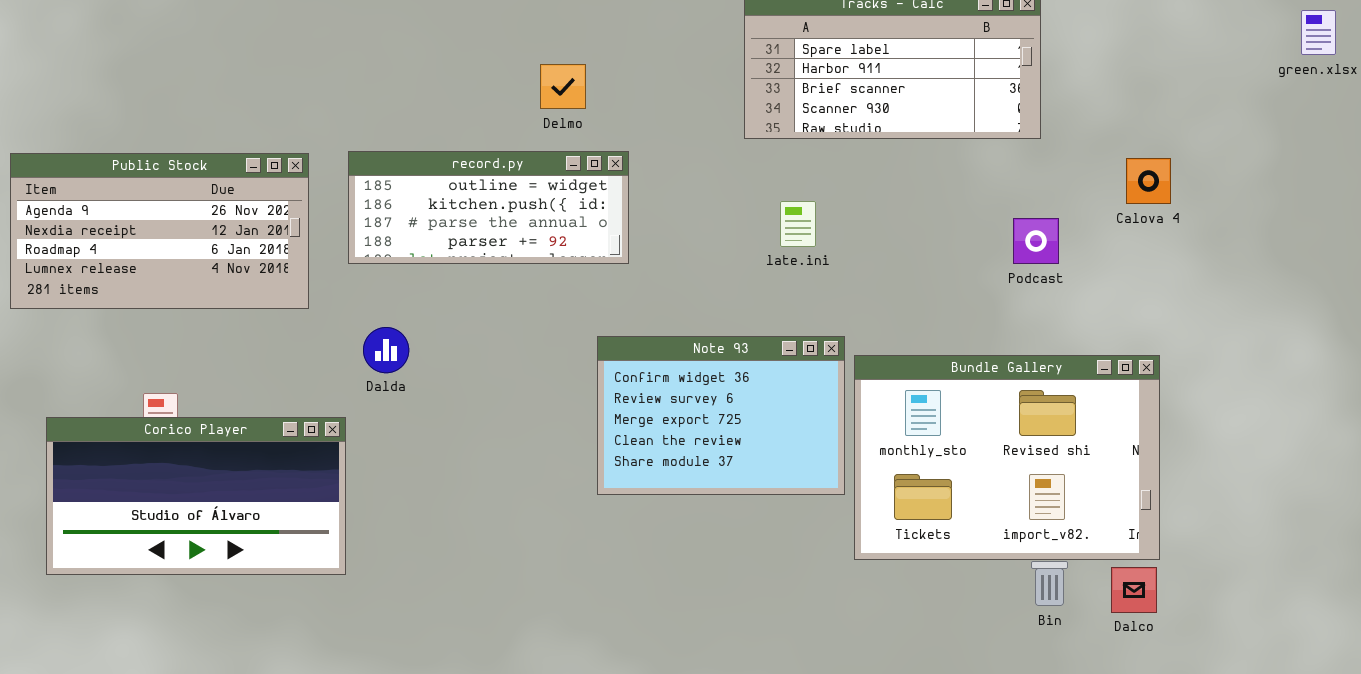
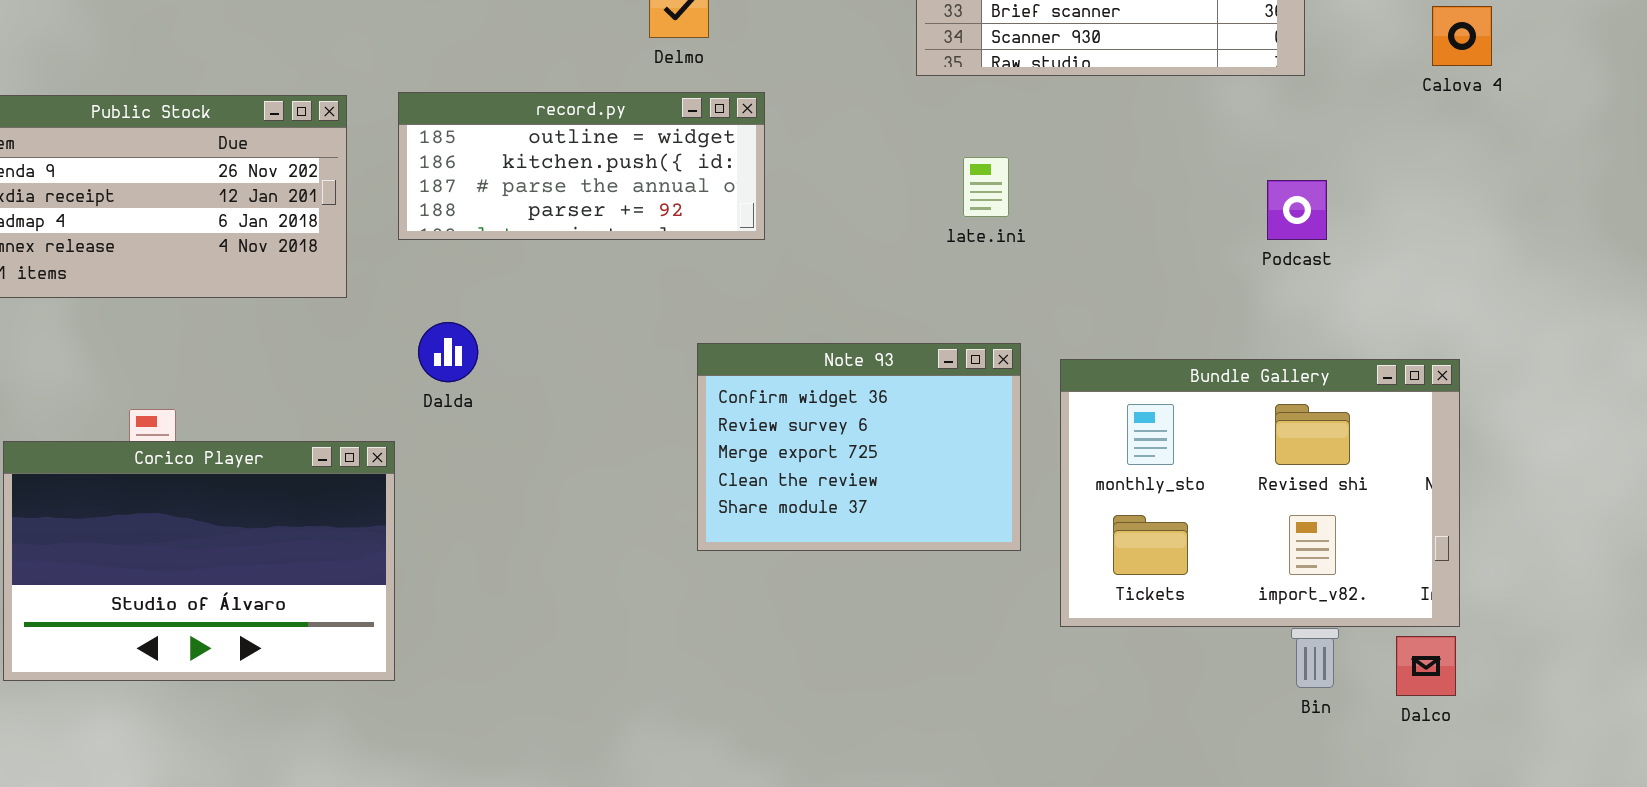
Calova 4: [1126,158,1171,204] -> [1432,6,1492,66], moved
Note 93: [597,336,845,495] -> [697,343,1021,551], moved
Corico Player: [46,417,346,575] -> [3,441,395,681], resized

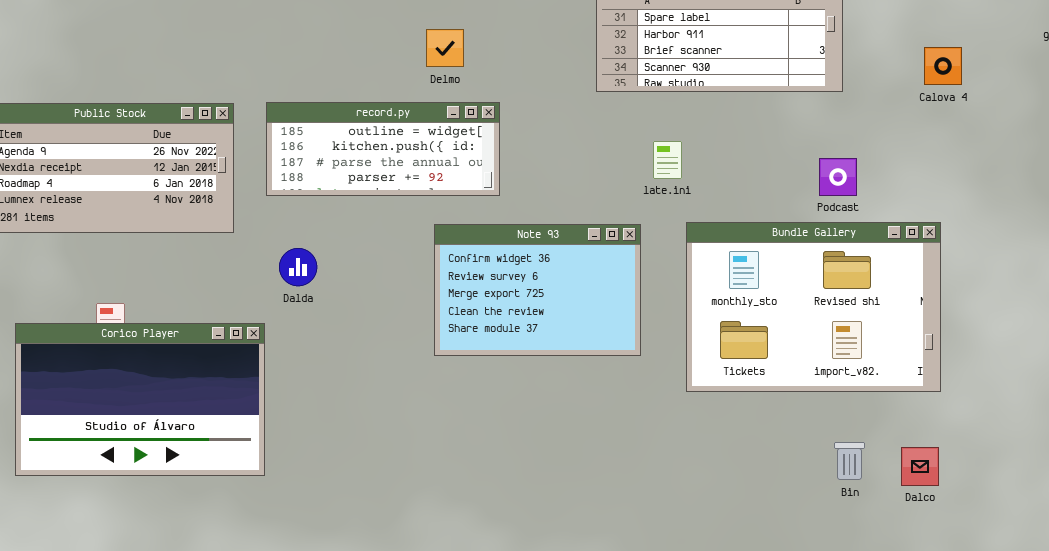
late.ini: [963,157,1009,217] -> [653,141,682,179], moved
Note 93: [697,343,1021,551] -> [434,224,641,356], moved
Bundle Gallery: [1060,359,1460,627] -> [686,222,941,392], moved

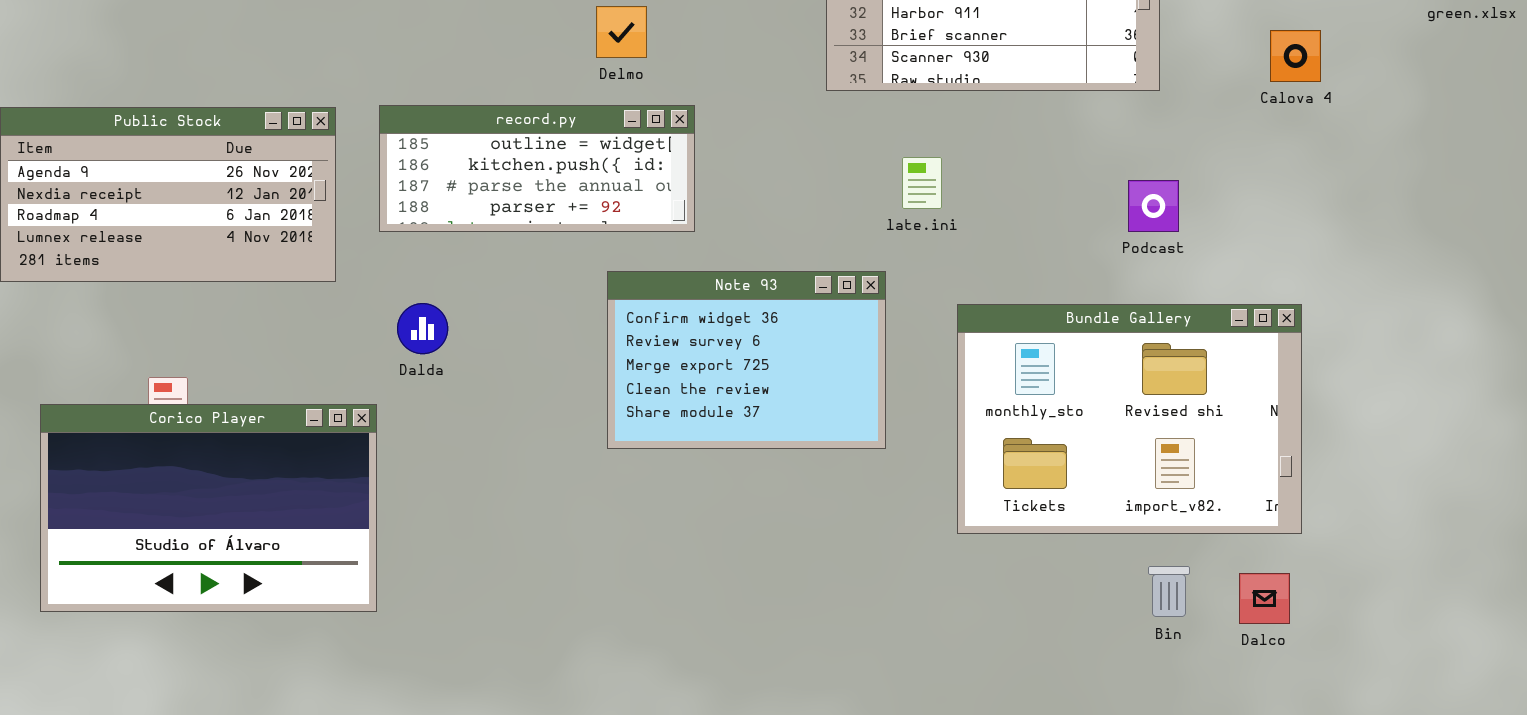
Bundle Gallery: [686,222,941,392] -> [957,304,1302,534], moved

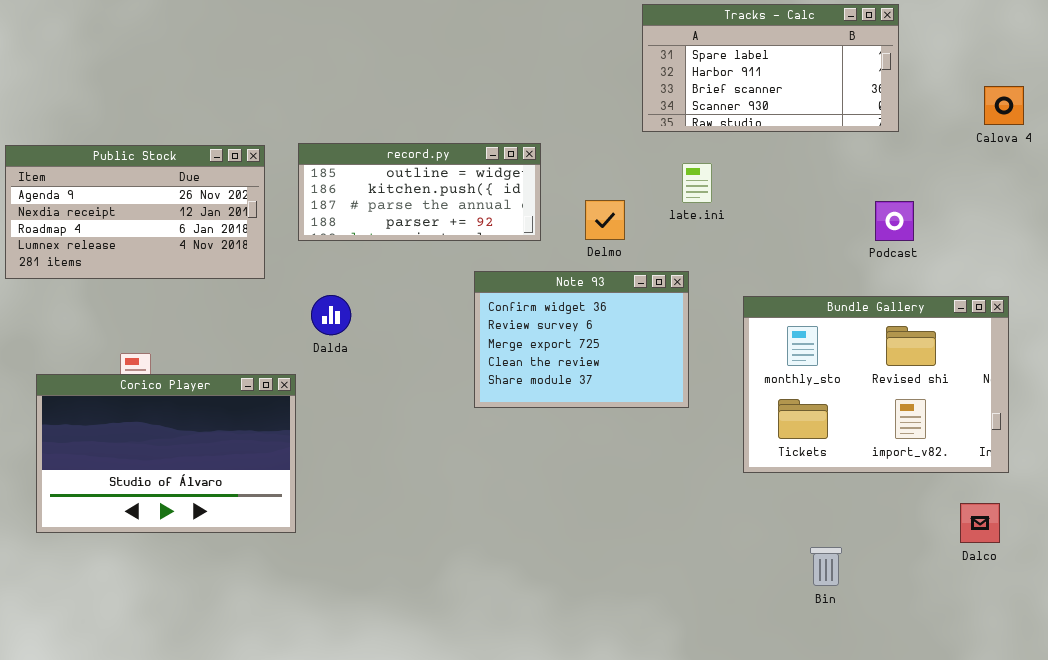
Delmo: [596,6,647,58] -> [585,200,625,240], moved
late.ini: [902,157,942,209] -> [682,163,712,203], moved
Bin: [1148,566,1190,617] -> [810,547,842,586], moved

